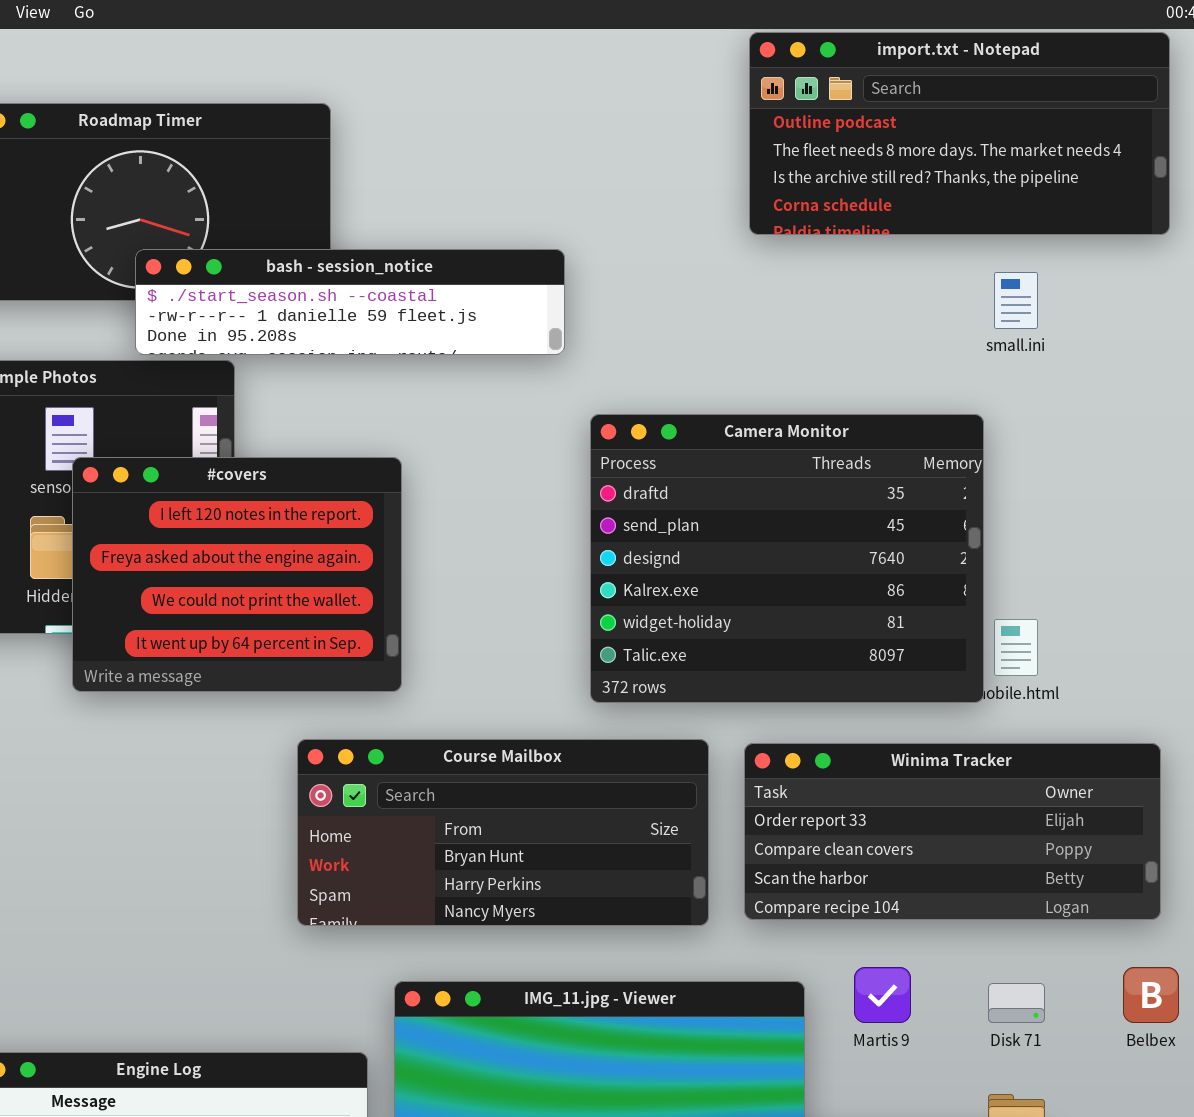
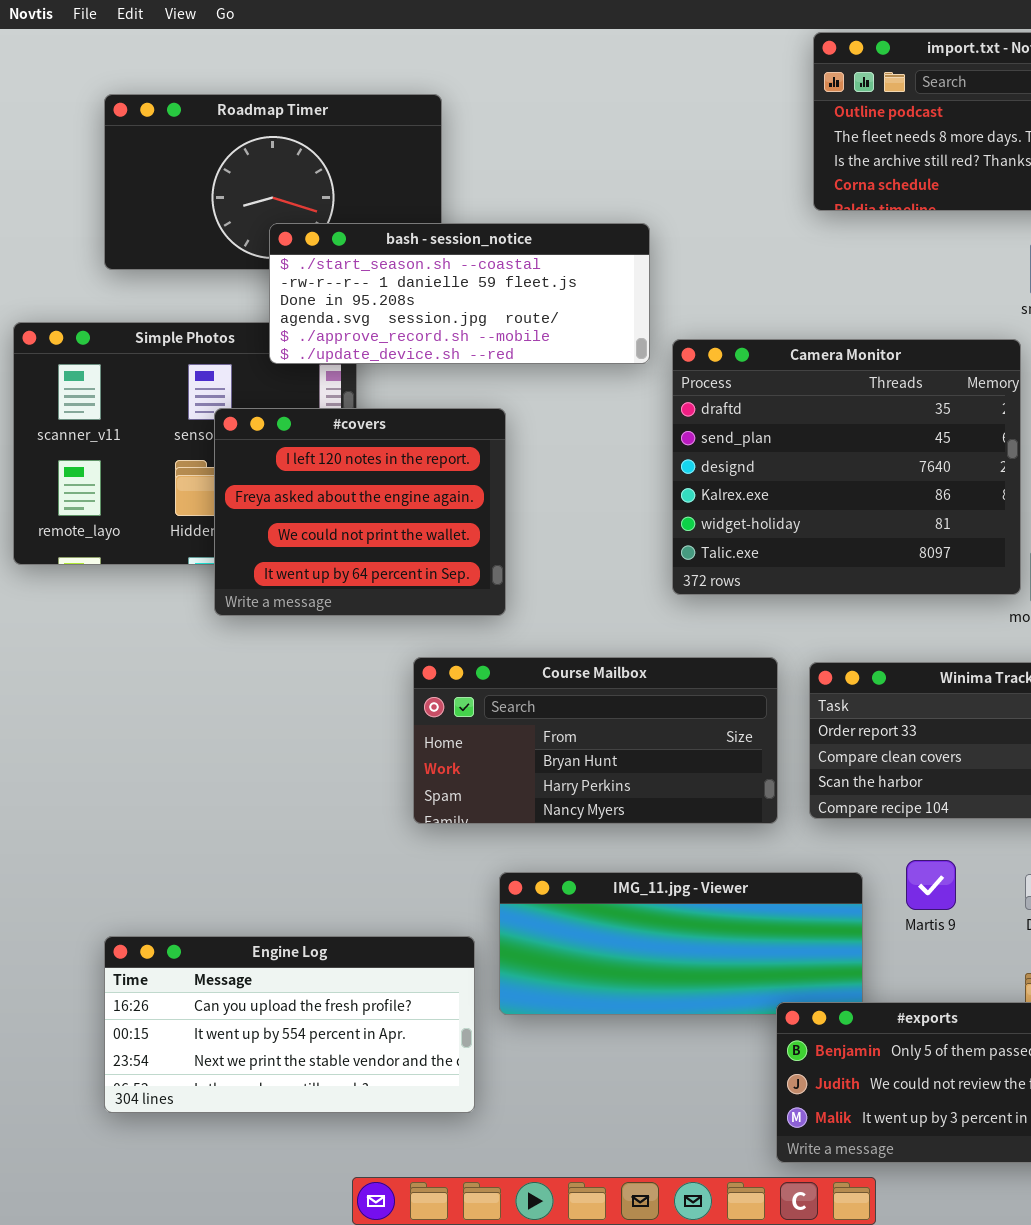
bash - session_notice: [135,249,565,355] -> [269,223,650,364], resized
Camera Monitor: [590,414,984,703] -> [672,339,1021,595], moved

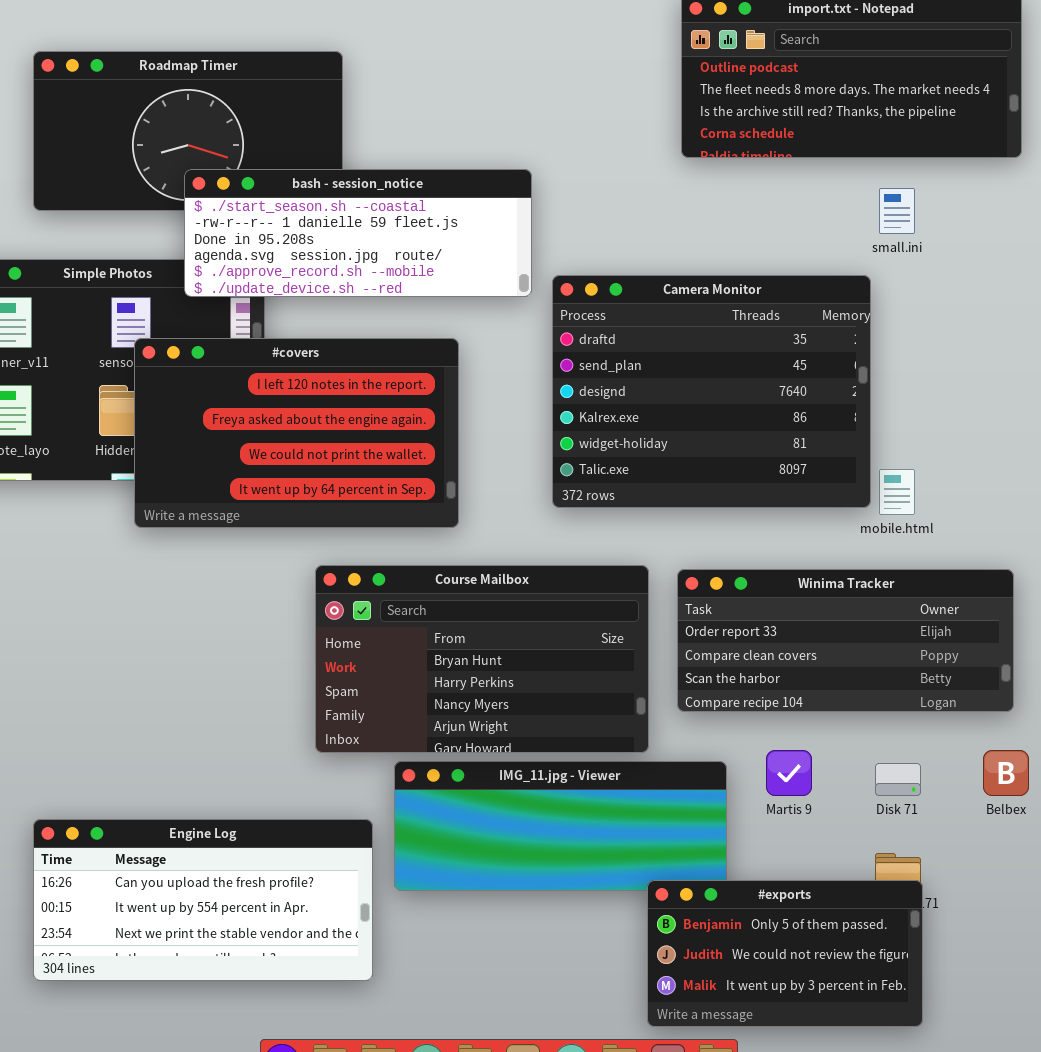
#covers: [214,408,506,616] -> [134,338,459,528], resized
Course Mailbox: [413,657,778,824] -> [315,565,649,753], resized

